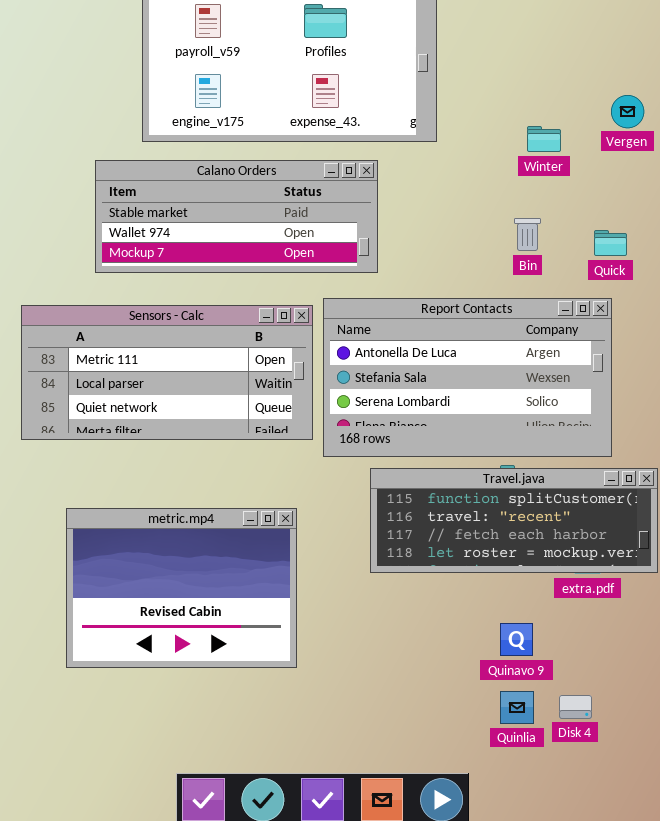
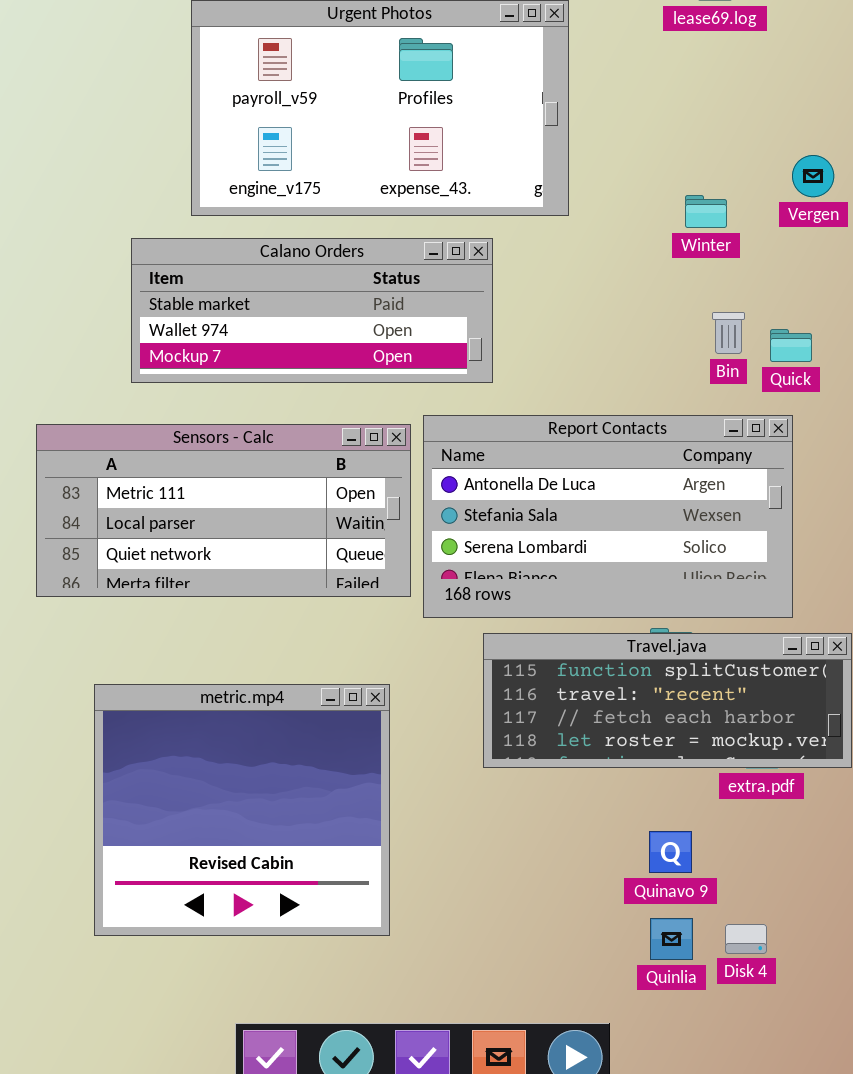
Bin: [514,218,541,251] -> [712,312,745,354], moved
metric.mp4: [66,508,297,668] -> [94,684,390,936], resized

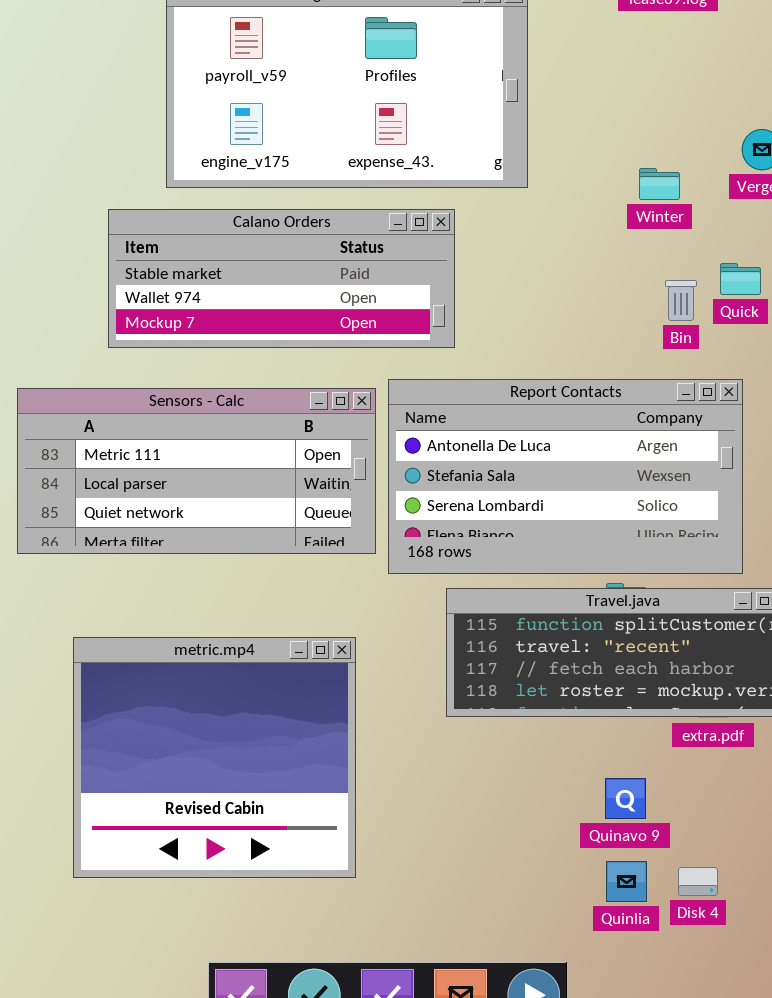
Quick: [770,329,812,362] -> [720,263,761,295], moved

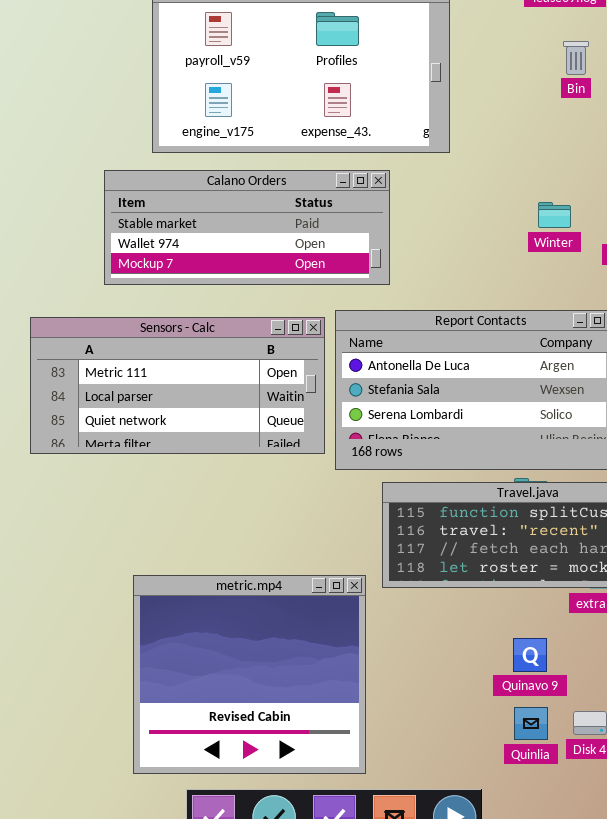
Winter: [639,168,680,200] -> [538,202,571,228], moved
Bin: [665,280,697,321] -> [563,41,589,75], moved
metric.mp4: [73,637,356,878] -> [133,575,366,774], moved

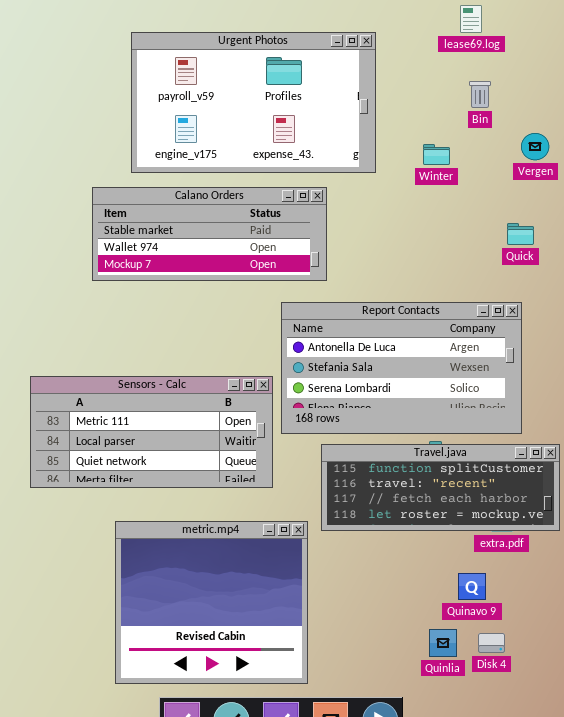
Winter: [538,202,571,228] -> [423,144,450,165], moved
Sensors - Calc: [30,317,325,454] -> [30,376,273,488], moved
Quinavo 9: [513,638,547,672] -> [458,573,486,600], moved

